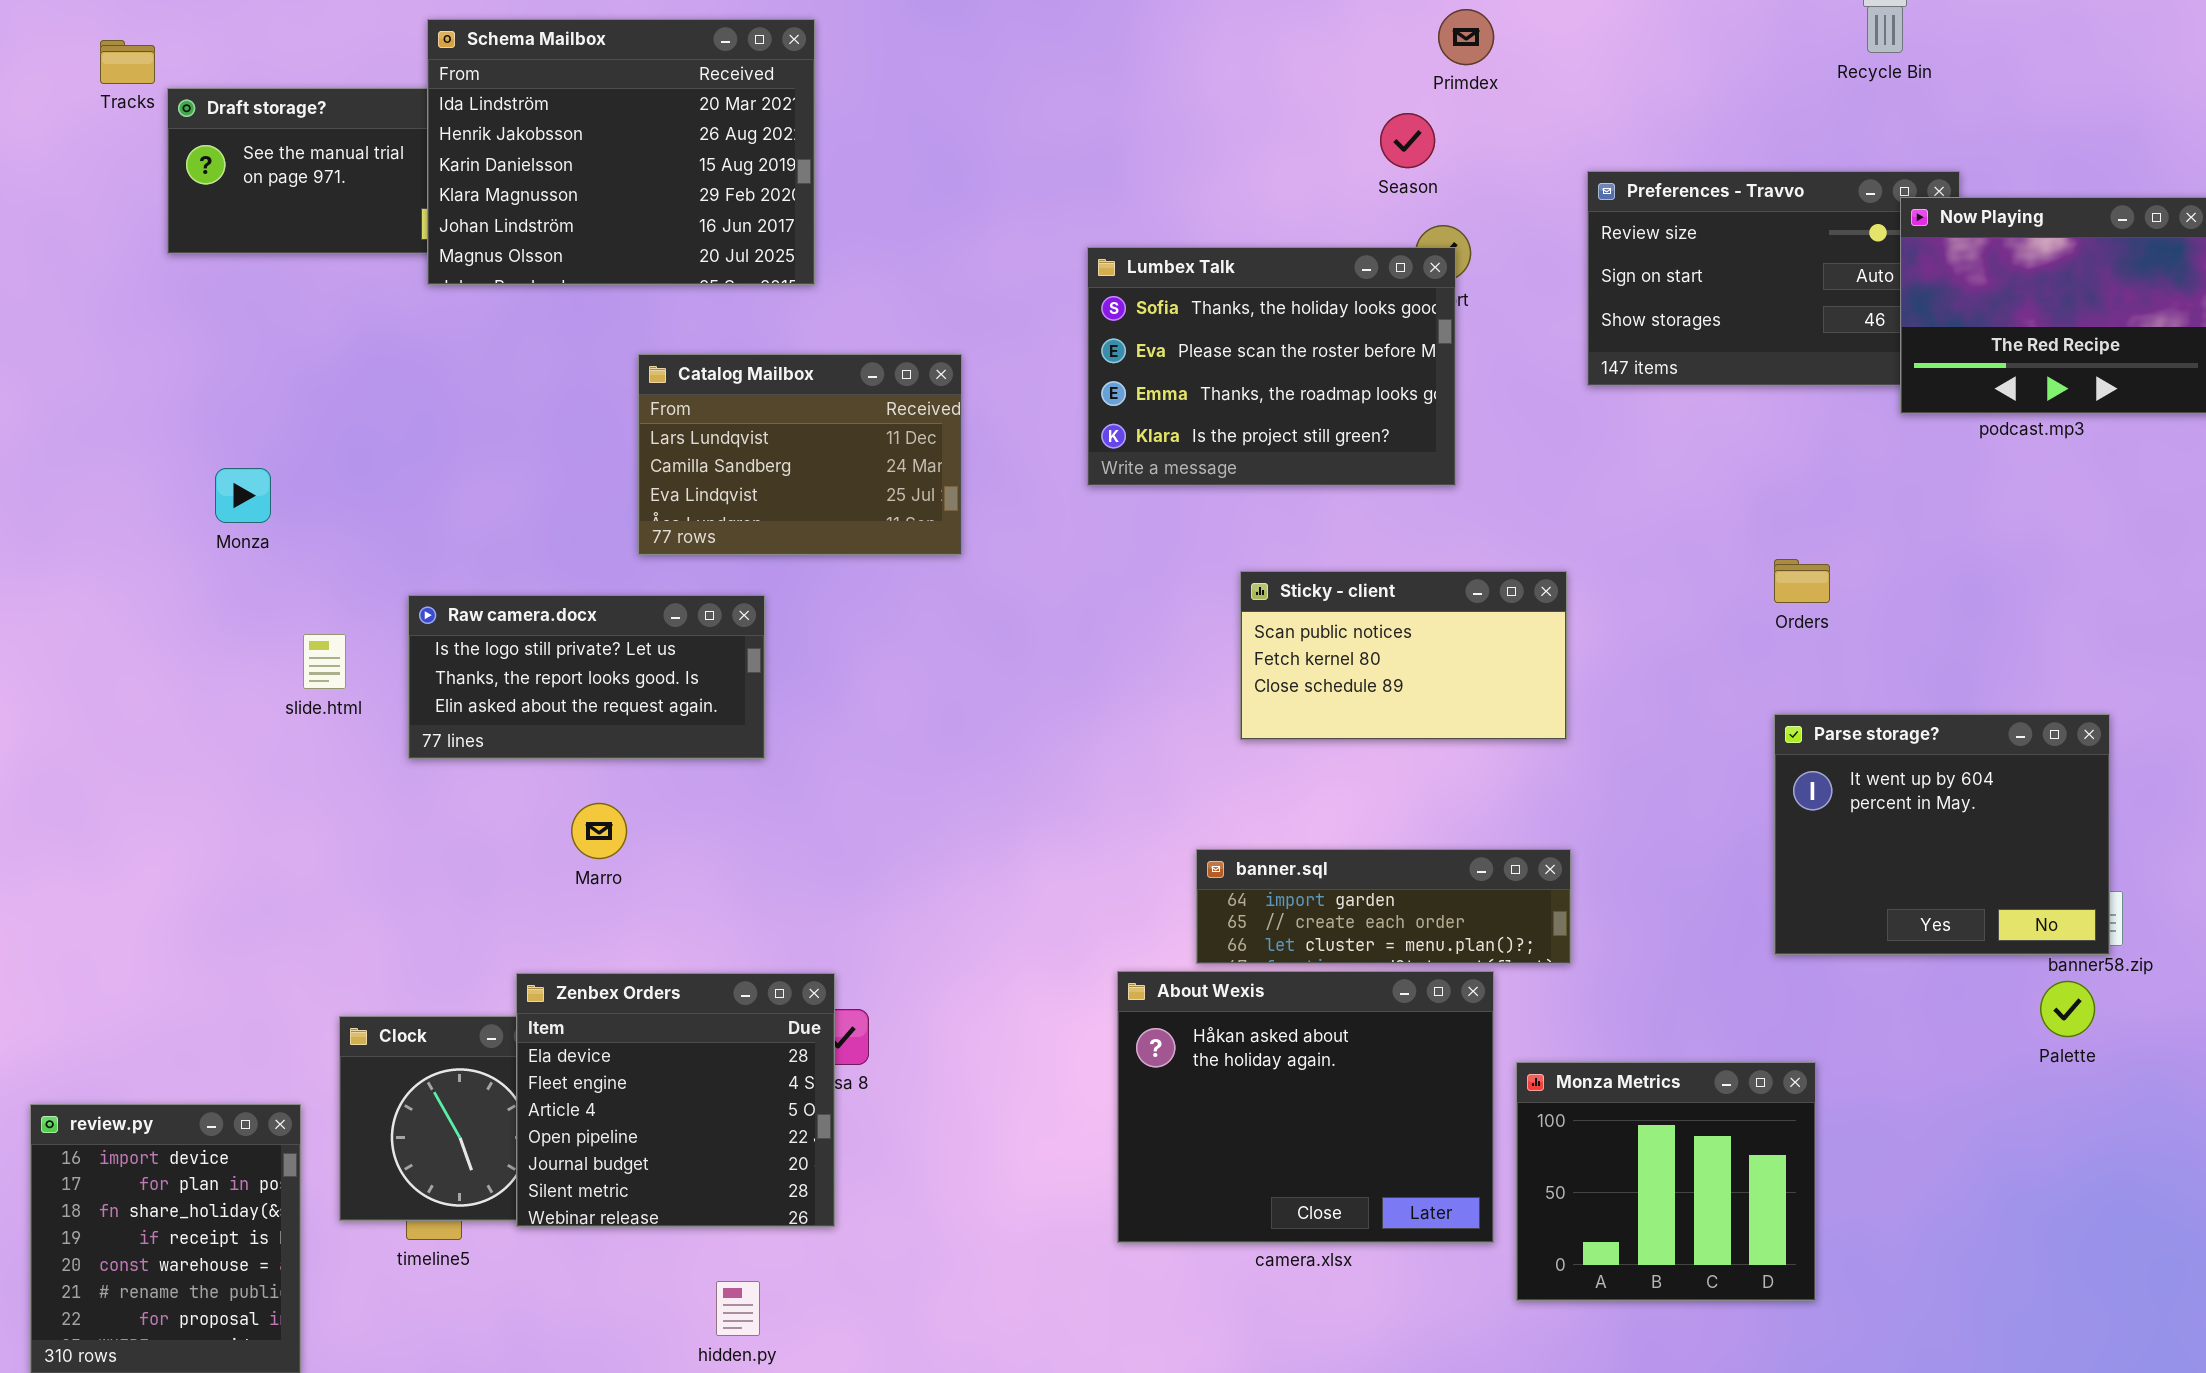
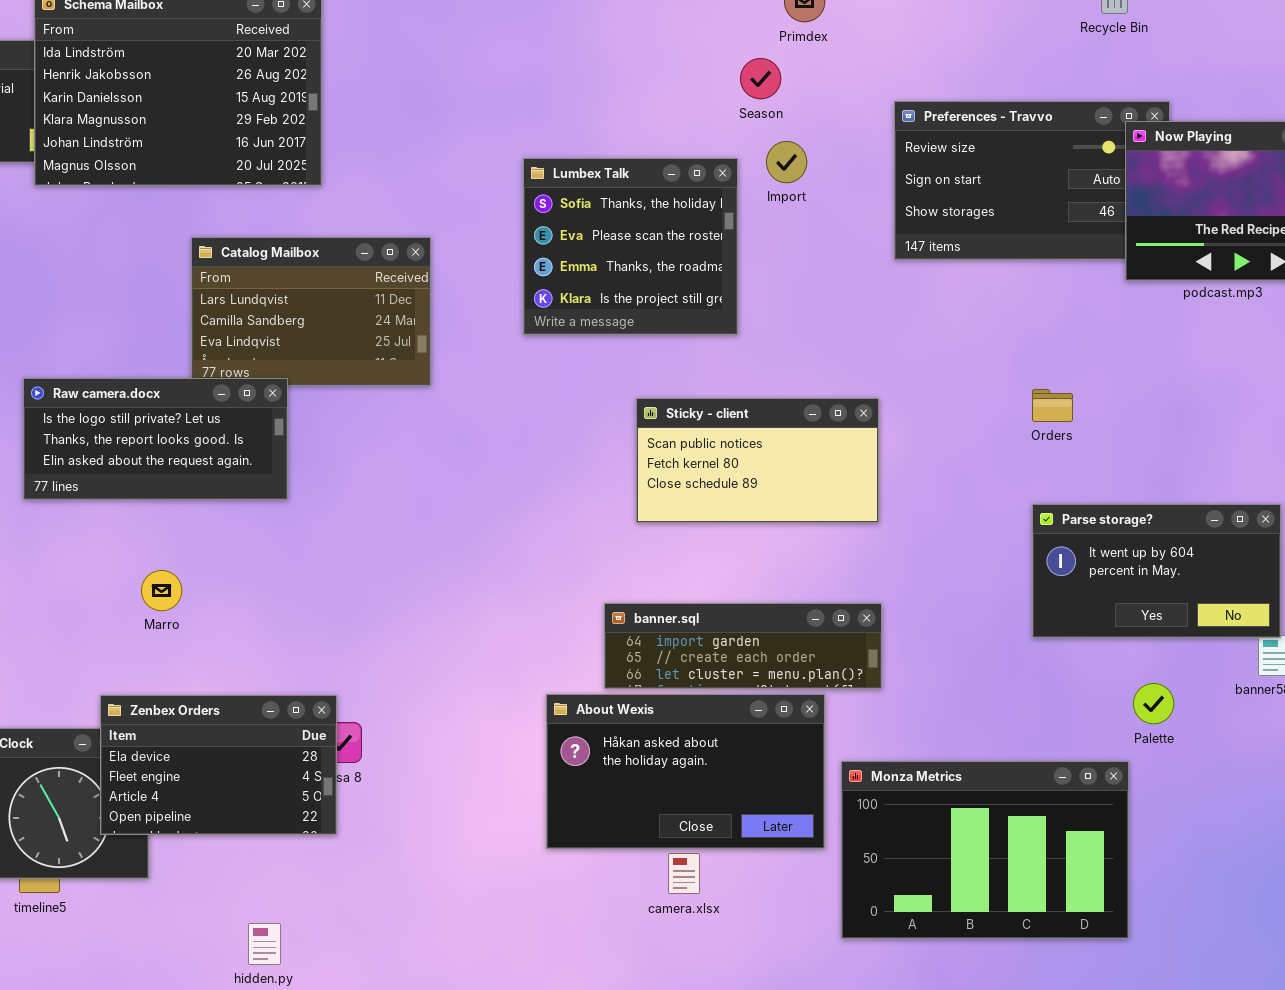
Lumbex Talk: [1087,247,1456,486] -> [523,158,738,335], resized
Raw camera.docx: [408,595,765,759] -> [23,378,288,500], moved
Parse storage?: [1774,714,2110,955] -> [1032,504,1281,638], resized
About Wexis: [1117,971,1494,1243] -> [546,694,825,849], resized
Zenbex Orders: [516,973,835,1227] -> [100,695,337,835], resized
Palette: [2040,981,2095,1037] -> [1133,683,1174,724], moved
Monza Metrics: [1516,1062,1816,1301] -> [841,761,1129,939], resized

